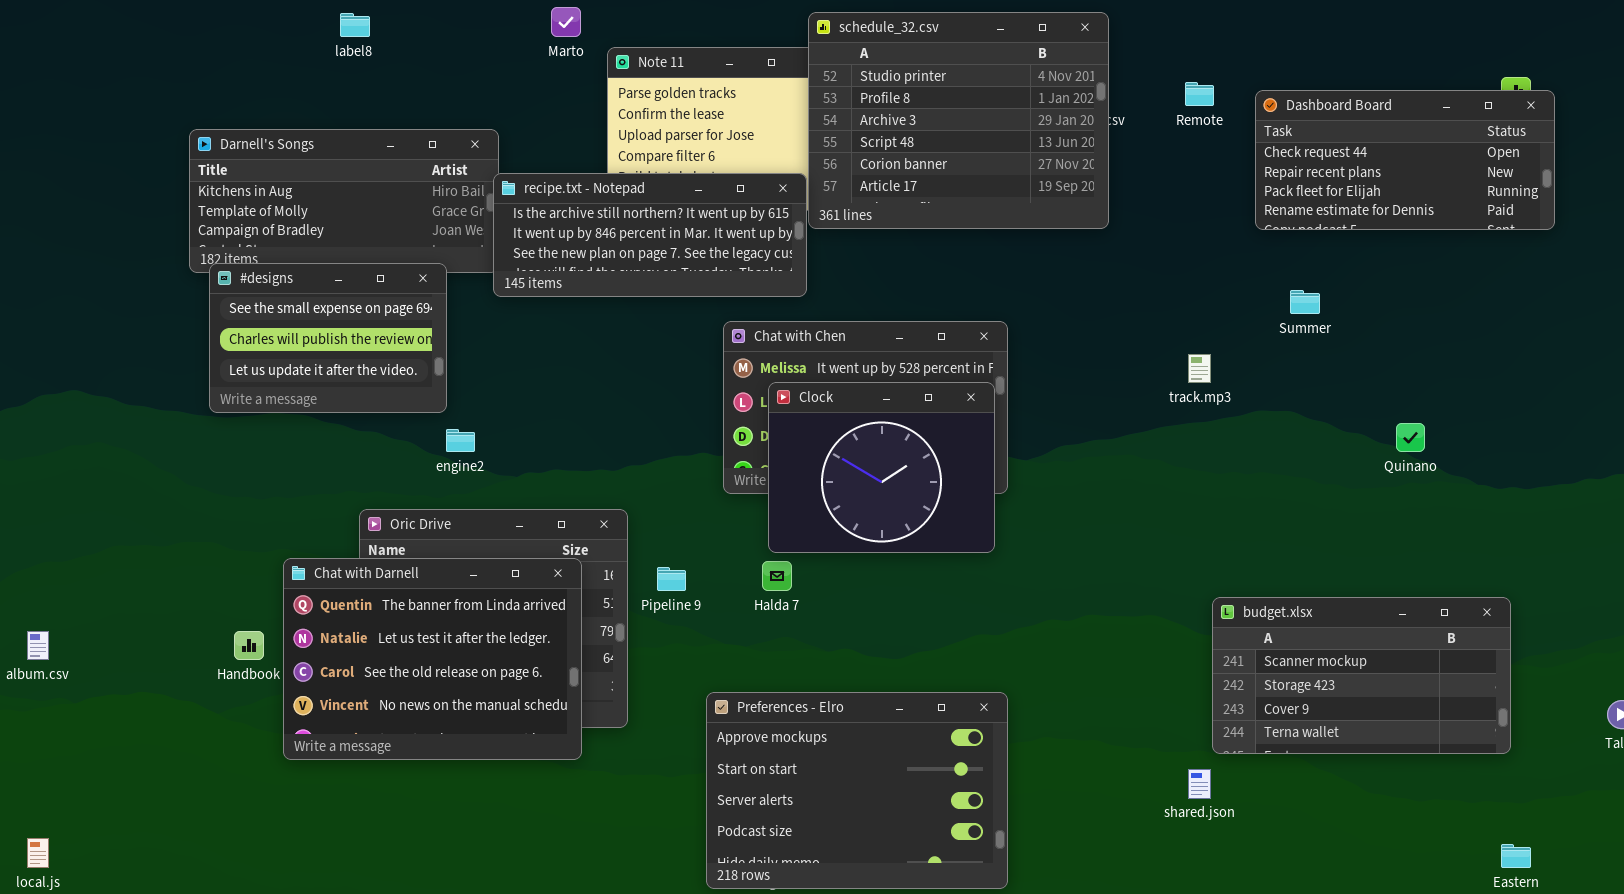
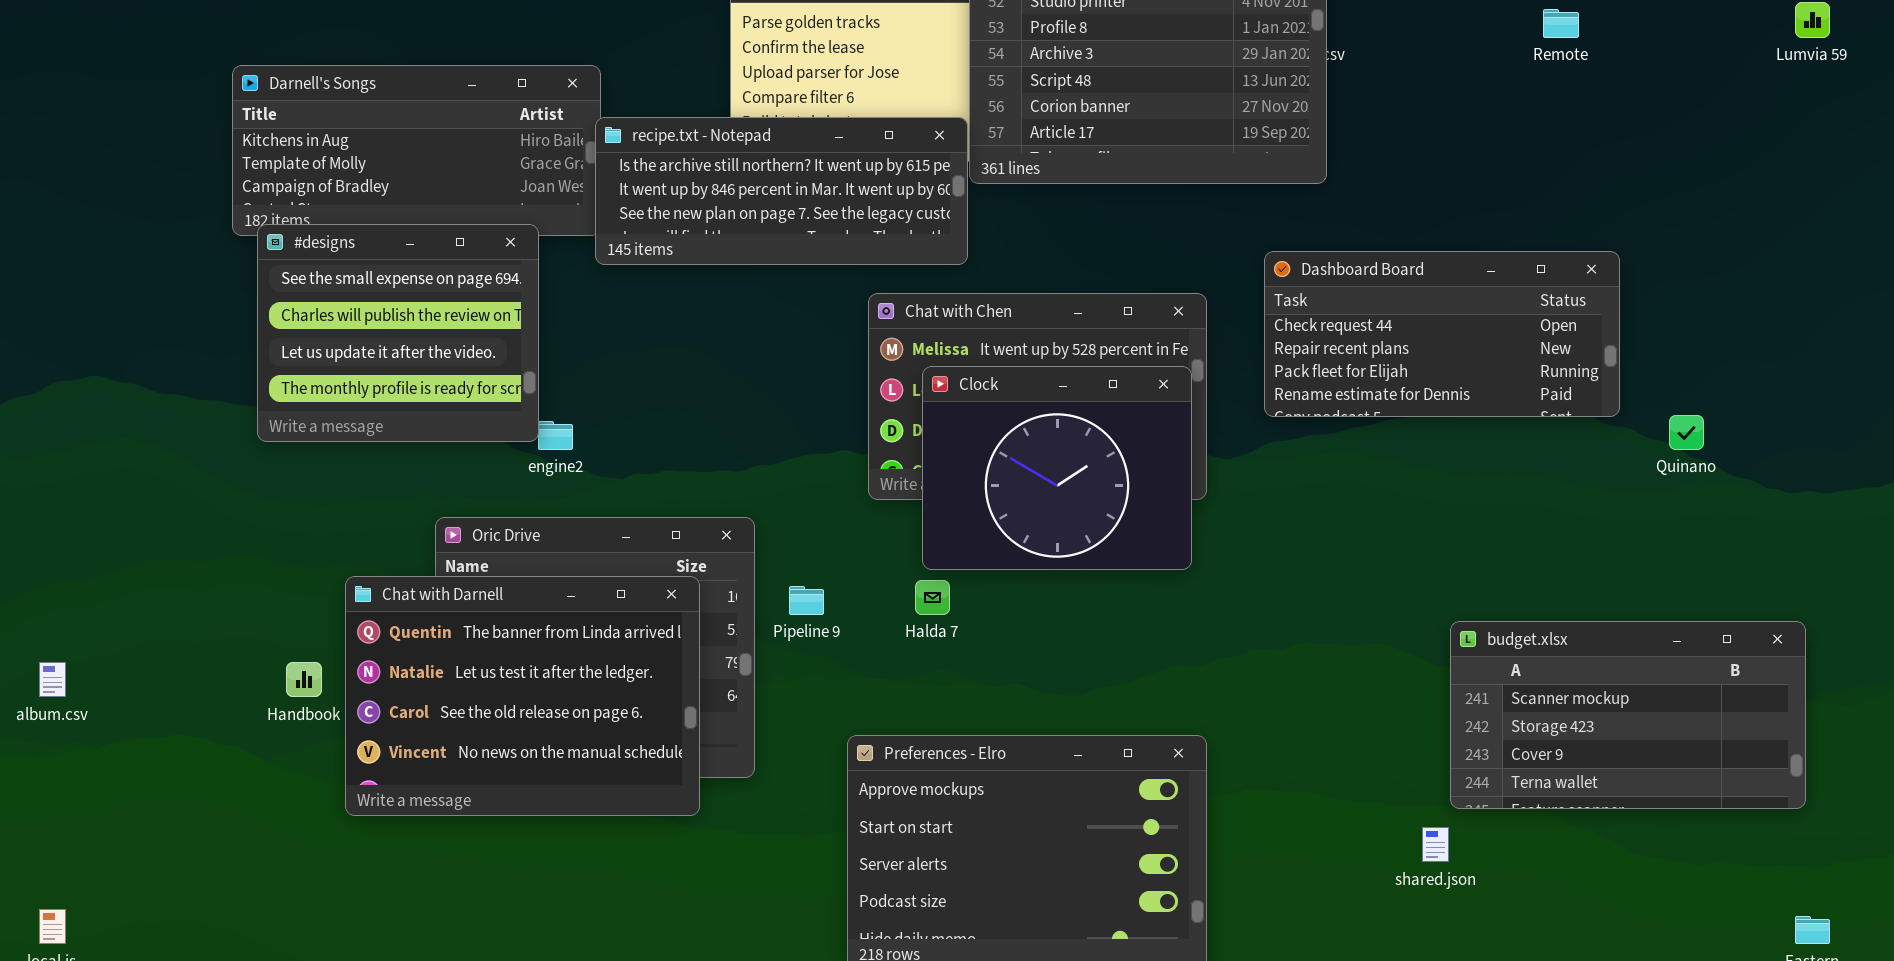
Remote: [1185,82,1214,106] -> [1543,9,1579,38], moved
Dashboard Board: [1255,90,1555,230] -> [1264,251,1620,417], moved
#designs: [209,263,447,413] -> [257,224,539,442], resized

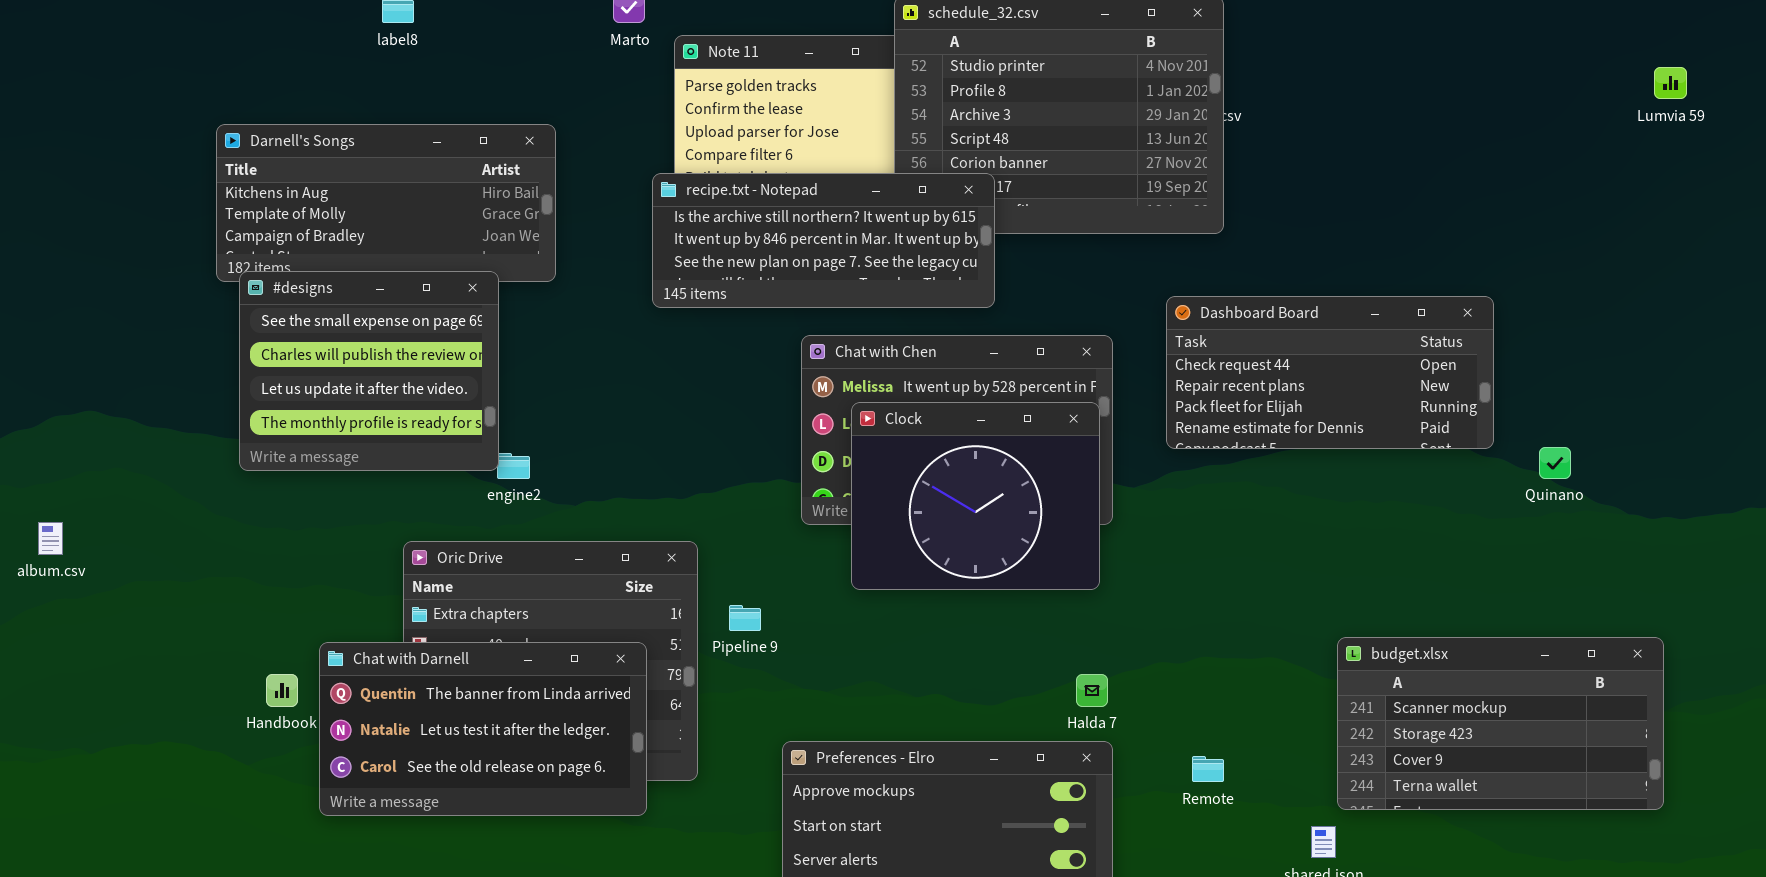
Remote: [1543,9,1579,38] -> [1192,756,1224,782], moved
recipe.txt - Notepad: [595,117,968,265] -> [652,173,995,308], moved
Chat with Darnell: [345,576,700,816] -> [319,642,647,816], resized
Halda 7: [915,580,950,615] -> [1076,674,1108,707], moved
album.csv: [39,662,66,697] -> [38,522,63,555], moved

